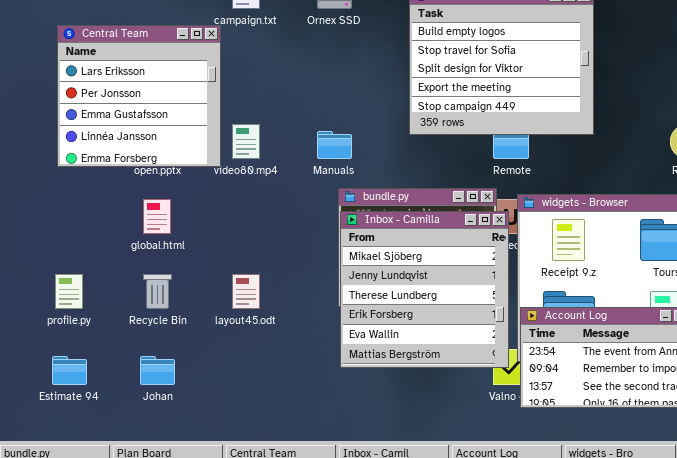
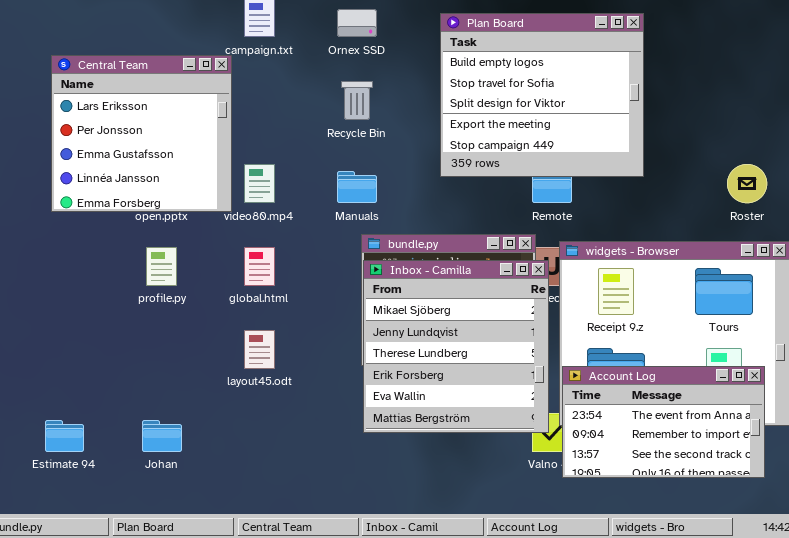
global.html: [143,199,171,234] -> [244,247,275,286], moved
profile.py: [55,274,83,309] -> [146,247,177,286], moved
Recycle Bin: [143,274,172,309] -> [341,81,373,120], moved

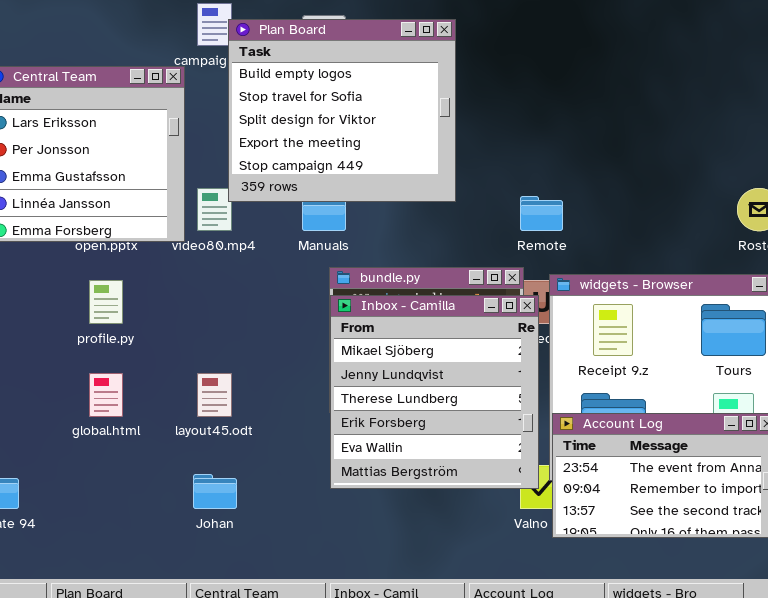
Plan Board: [440,13,644,177] -> [228,19,456,202], moved
global.html: [244,247,275,286] -> [89,373,123,417], moved
Johan: [142,420,182,452] -> [193,474,237,509], moved

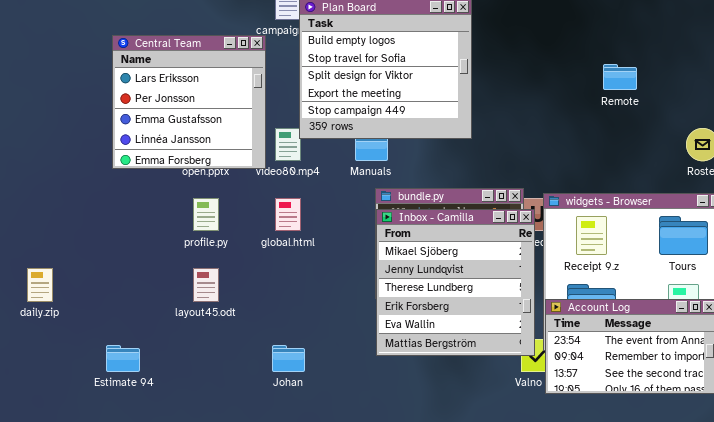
Remote: [520,196,563,231] -> [603,64,637,90], moved
global.html: [89,373,123,417] -> [275,198,301,231], moved
layout45.odt: [197,373,232,417] -> [193,268,219,302], moved

